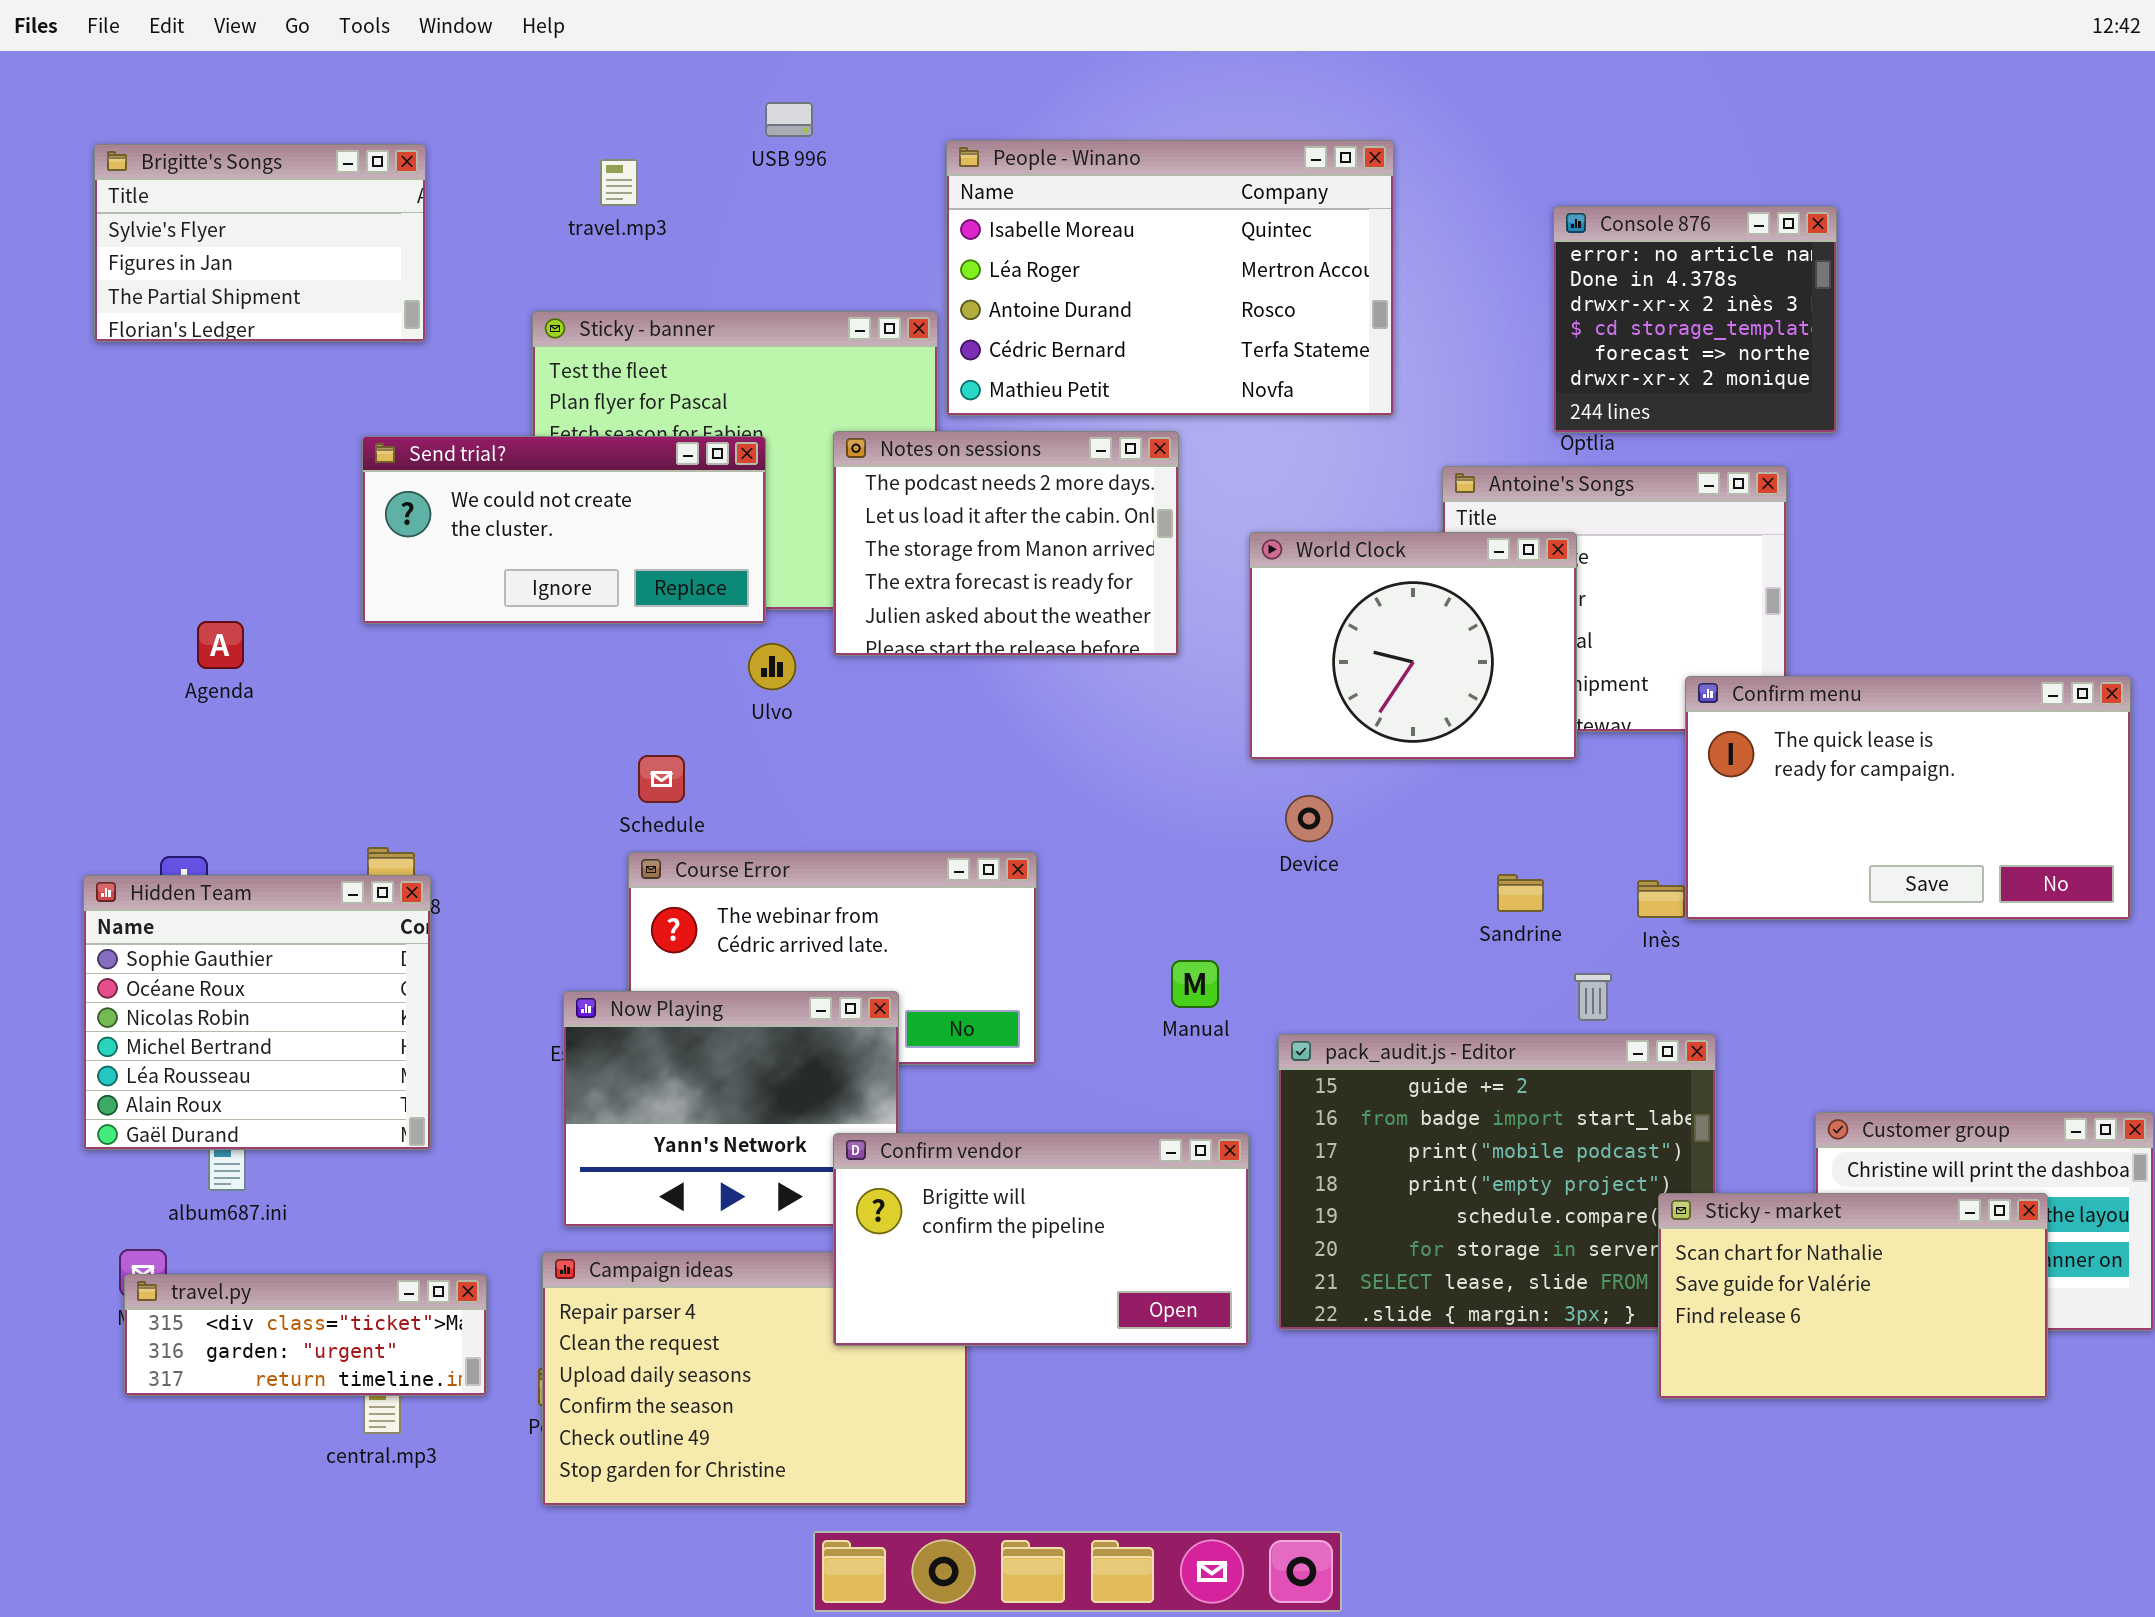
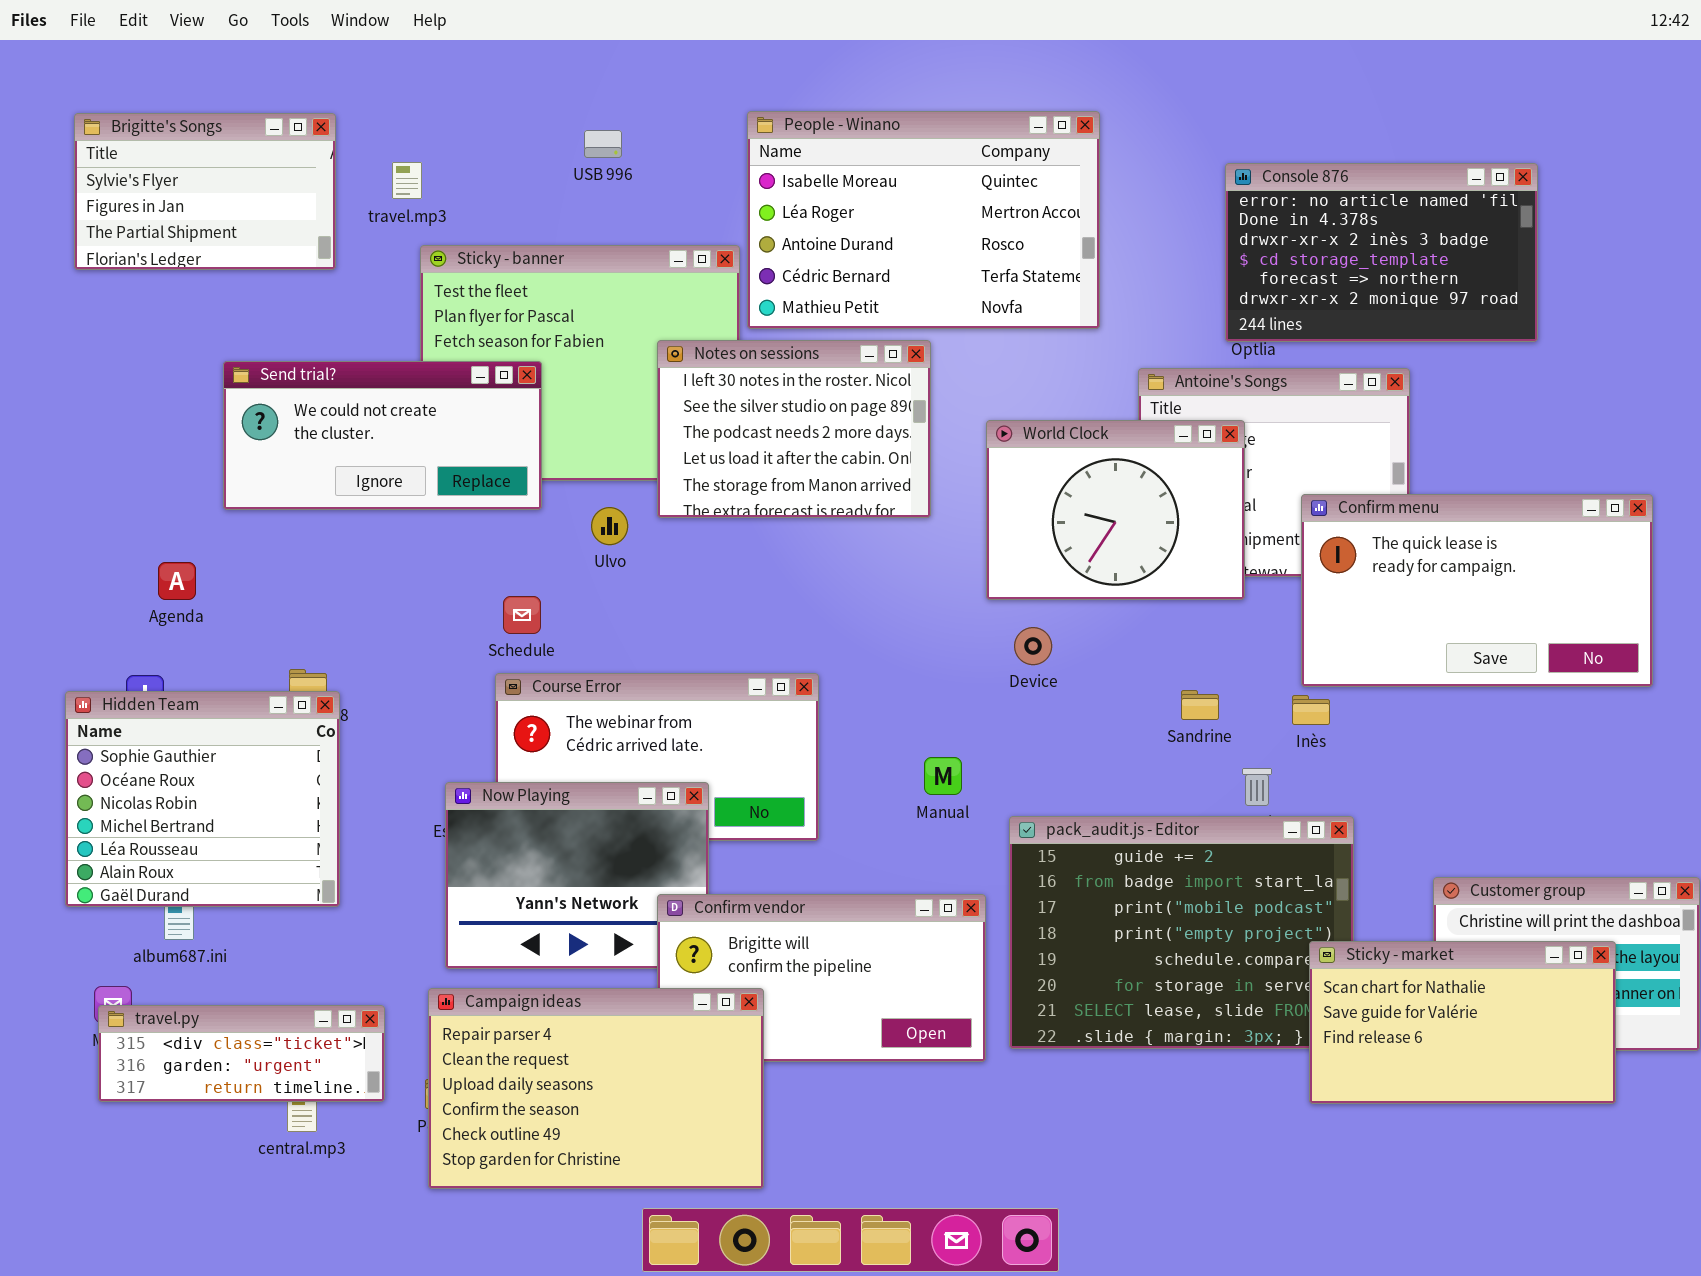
USB 996: [765,102,813,137] -> [584,130,622,158], moved
travel.mp3: [600,159,638,206] -> [392,162,422,199], moved
Console 876: [1553,206,1837,433] -> [1225,163,1538,342], resized
Notes on sessions: [833,431,1179,656] -> [657,340,931,518], scrolled up 2 rows
Send trial?: [362,436,766,624] -> [223,361,542,510], moved
Agenda: [197,621,244,669] -> [158,562,196,600], moved
Confirm menu: [1685,676,2131,920] -> [1301,494,1653,687], moved
Campaign ideas: [542,1252,968,1506] -> [428,988,764,1189], raised

